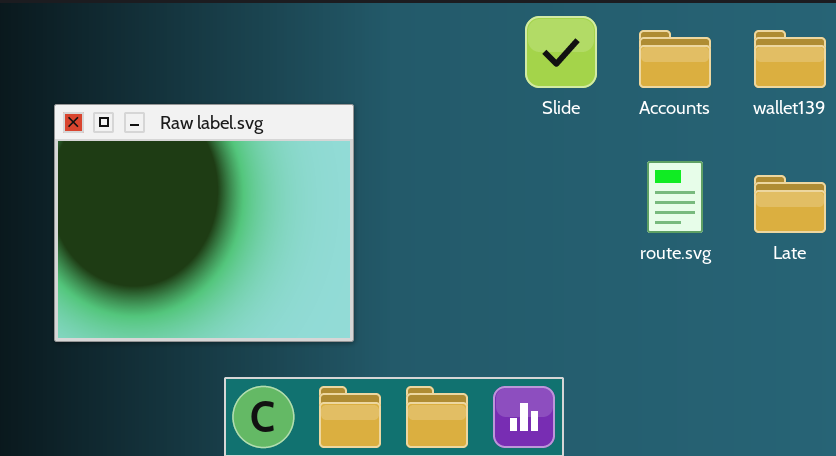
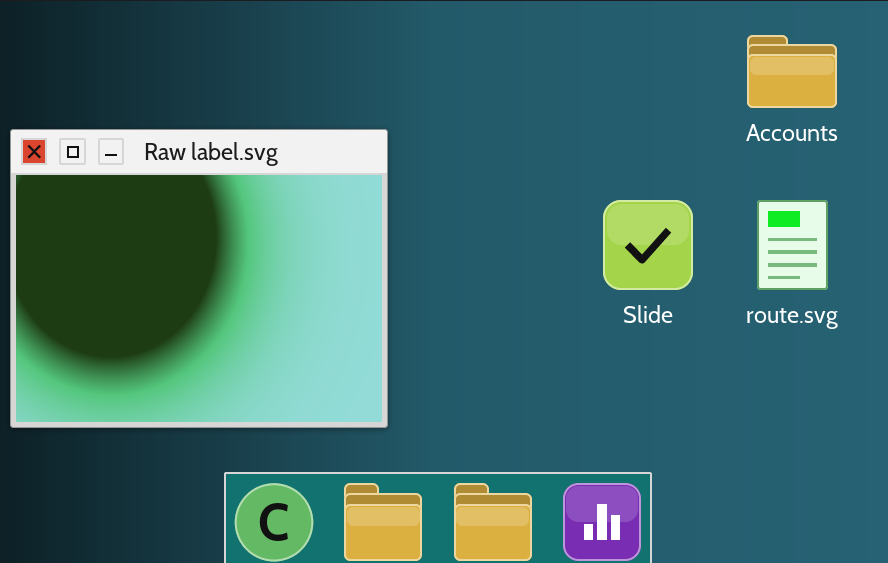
Slide: [525,16,597,88] -> [603,200,693,290], moved

